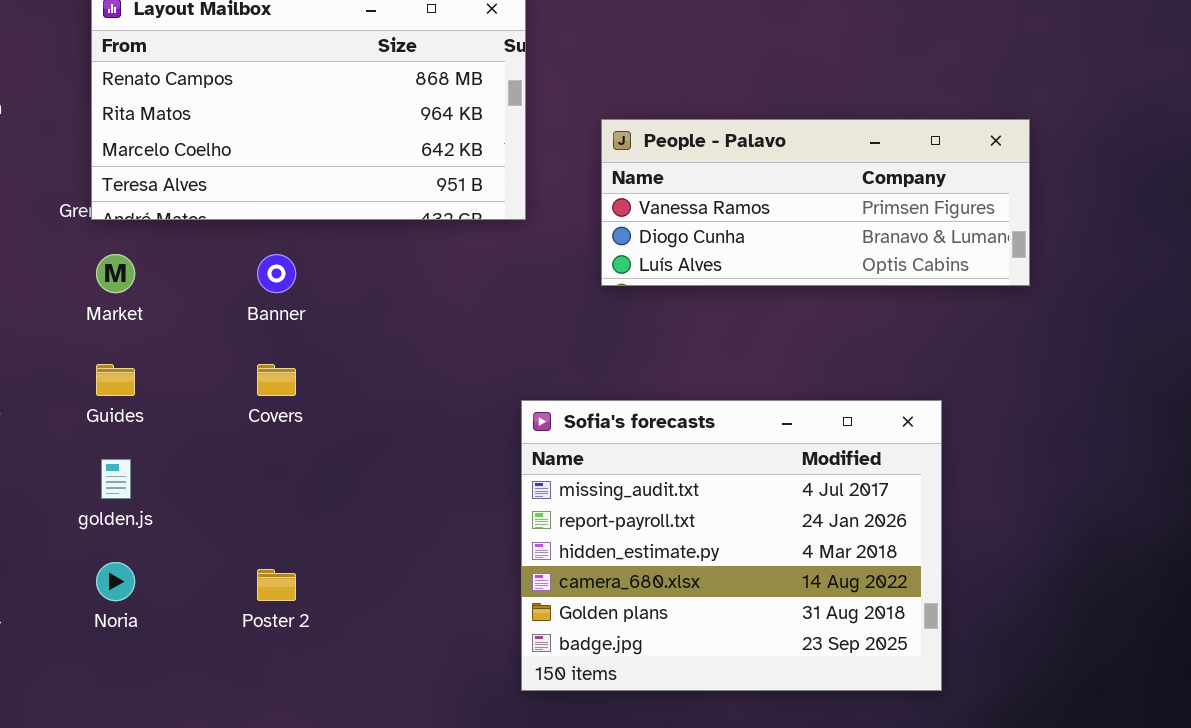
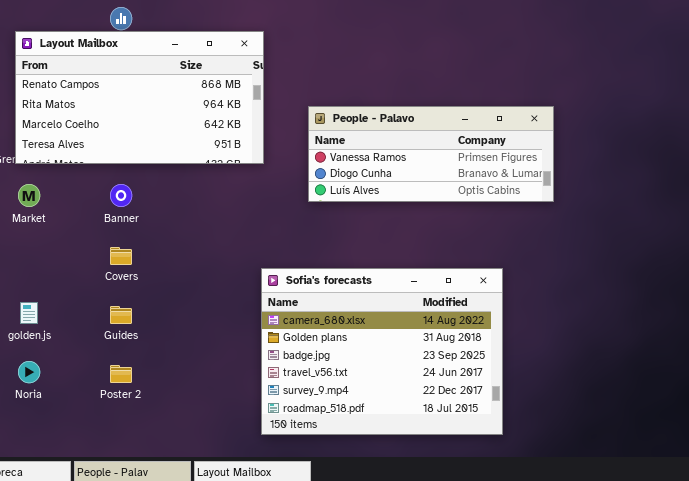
Guides: [96,364,135,396] -> [110,306,132,324], moved
Sofia's forecasts: [521,400,942,691] -> [261,268,503,435], scrolled down 3 rows

